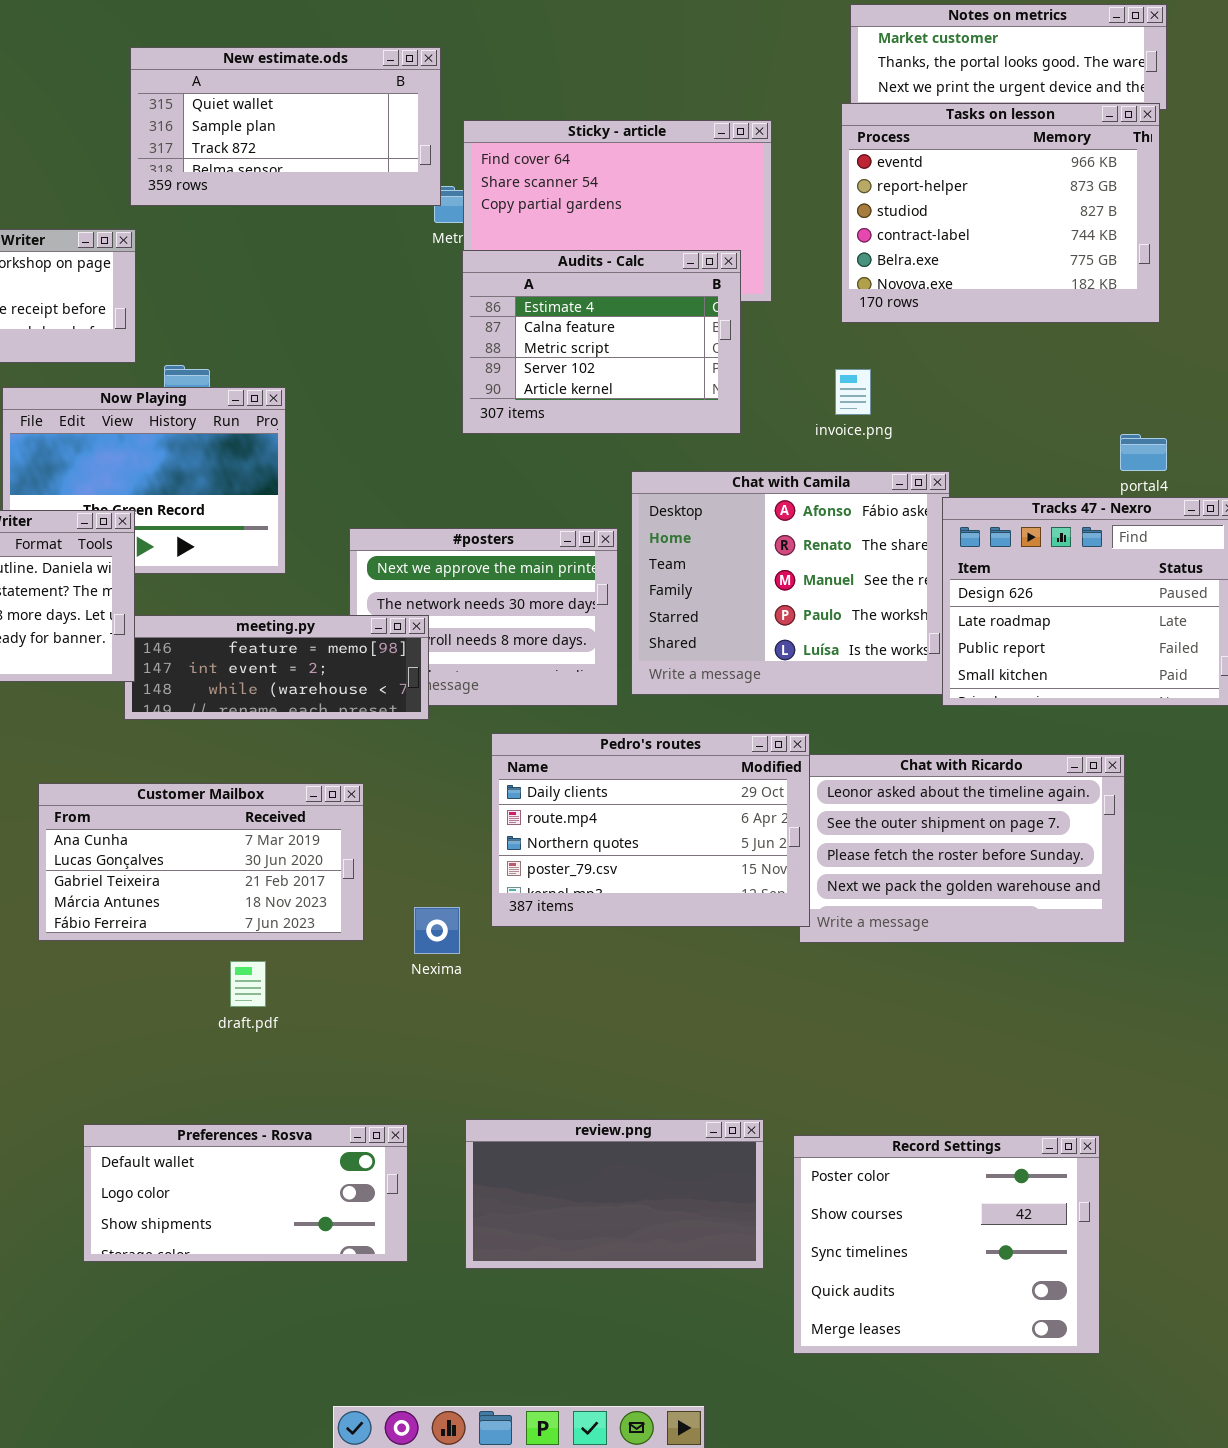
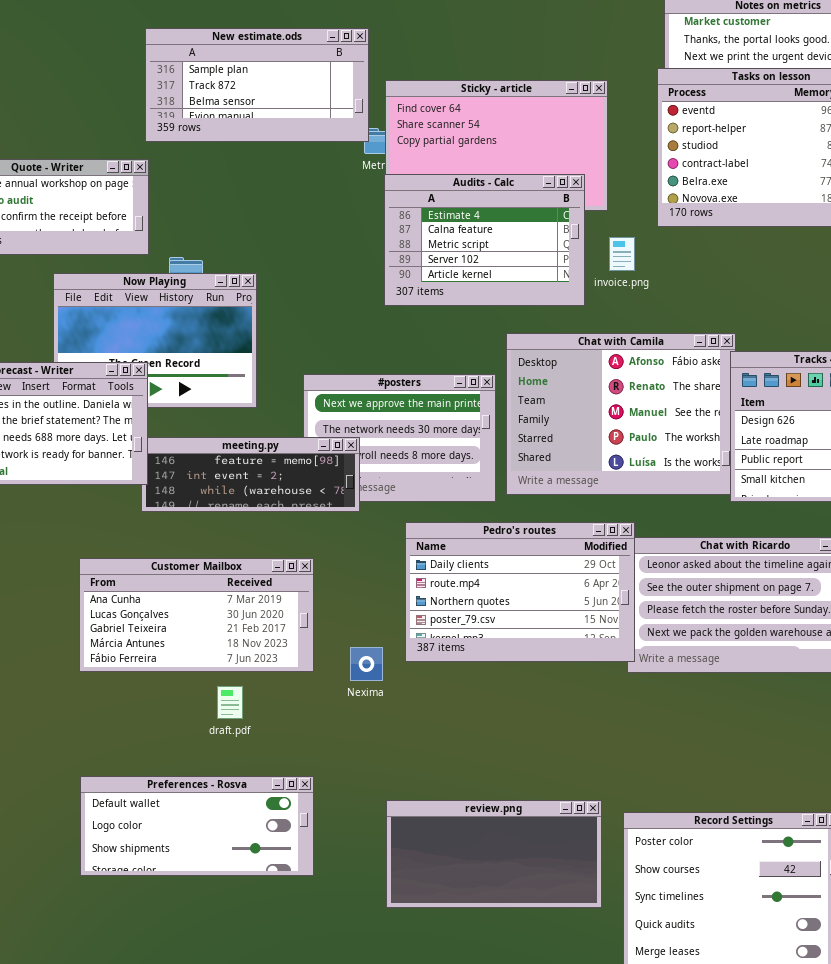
New estimate.ods: [130,47,441,206] -> [145,28,369,142], scrolled down 1 row
invoice.png: [835,369,871,415] -> [609,237,635,271], moved
Preferences - Rosva: [83,1124,408,1262] -> [80,776,314,876], moved

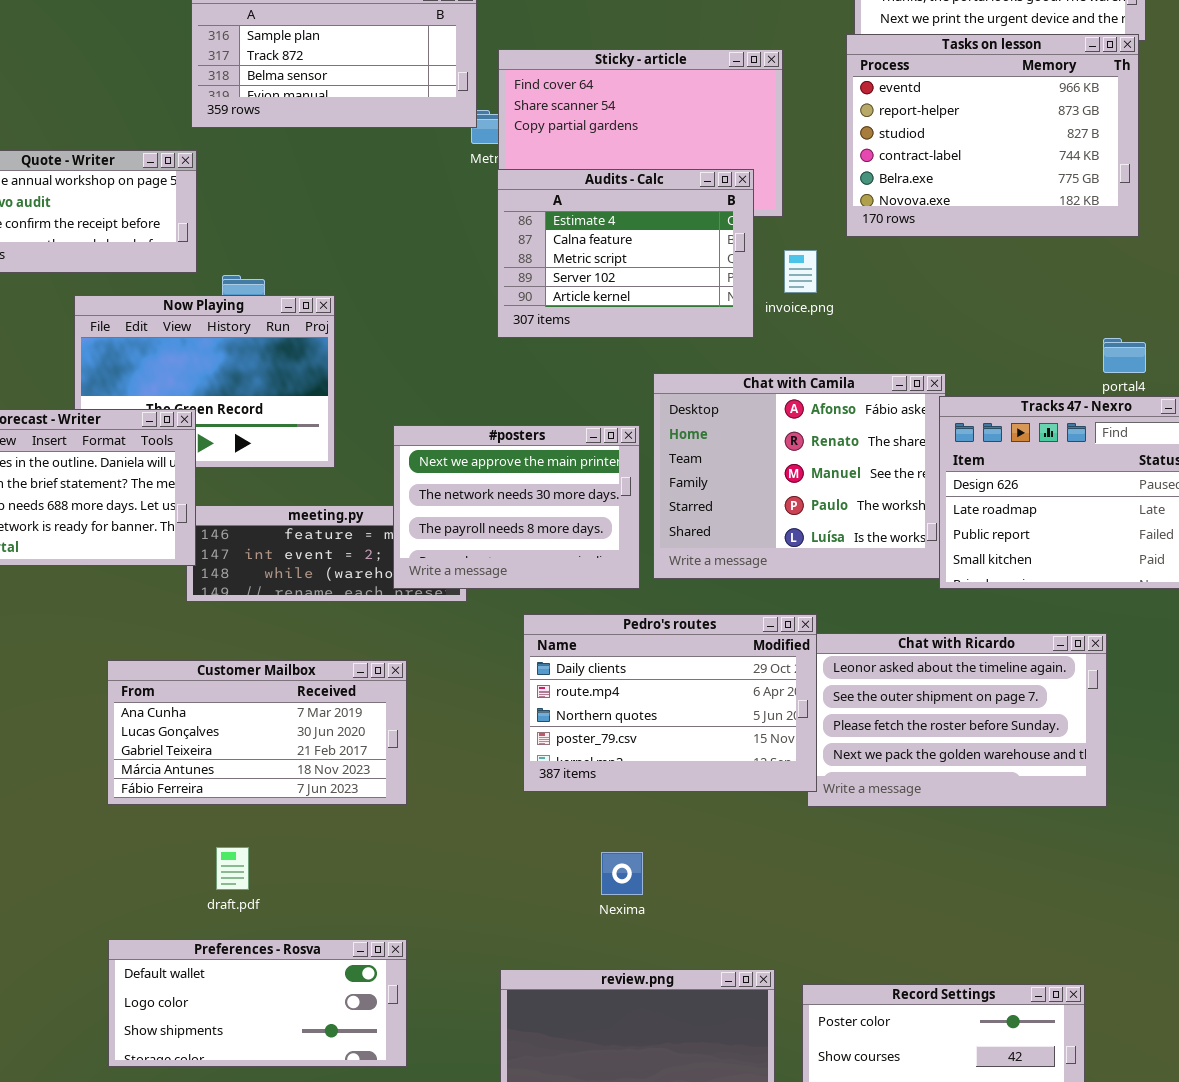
#posters: [303,374,496,502] -> [393,425,640,589], raised
Nexima: [350,647,383,681] -> [601,852,643,895], moved
draft.pdf: [217,686,243,719] -> [216,847,249,890], moved

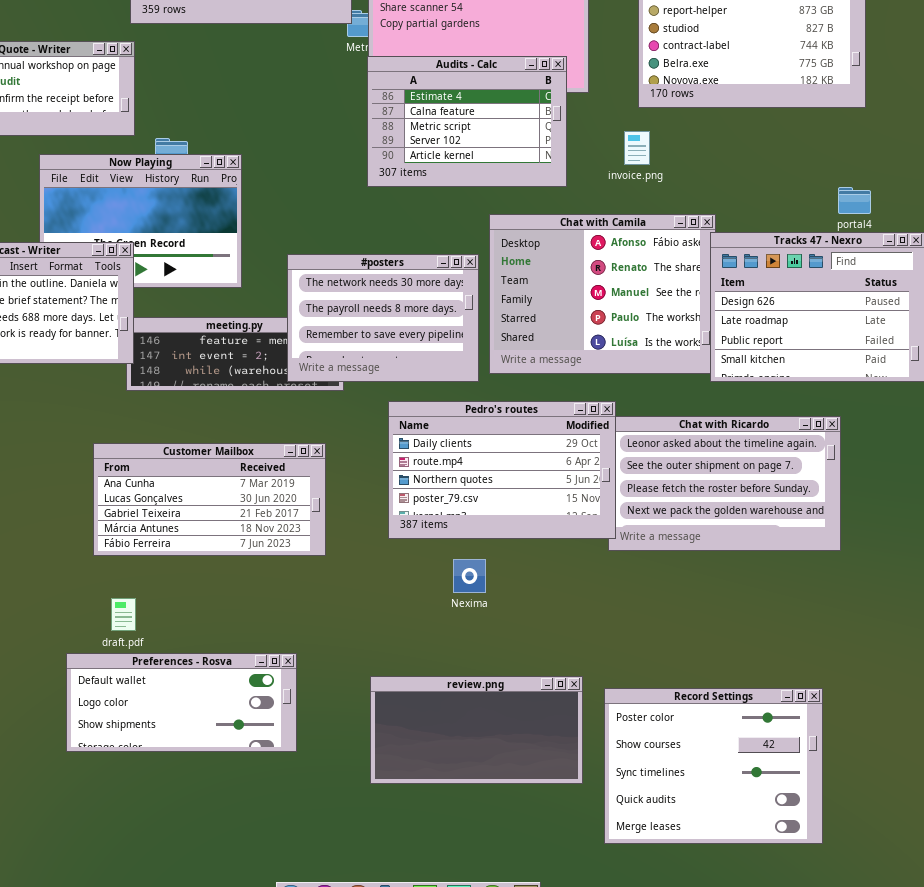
invoice.png: [784,250,817,293] -> [624,131,650,165], moved
#posters: [393,425,640,589] -> [287,254,479,382], scrolled down 1 row
Customer Mailbox: [107,660,407,805] -> [93,443,326,556], moved
draft.pdf: [216,847,249,890] -> [111,598,136,631], moved
Nexima: [601,852,643,895] -> [453,559,486,593], moved

